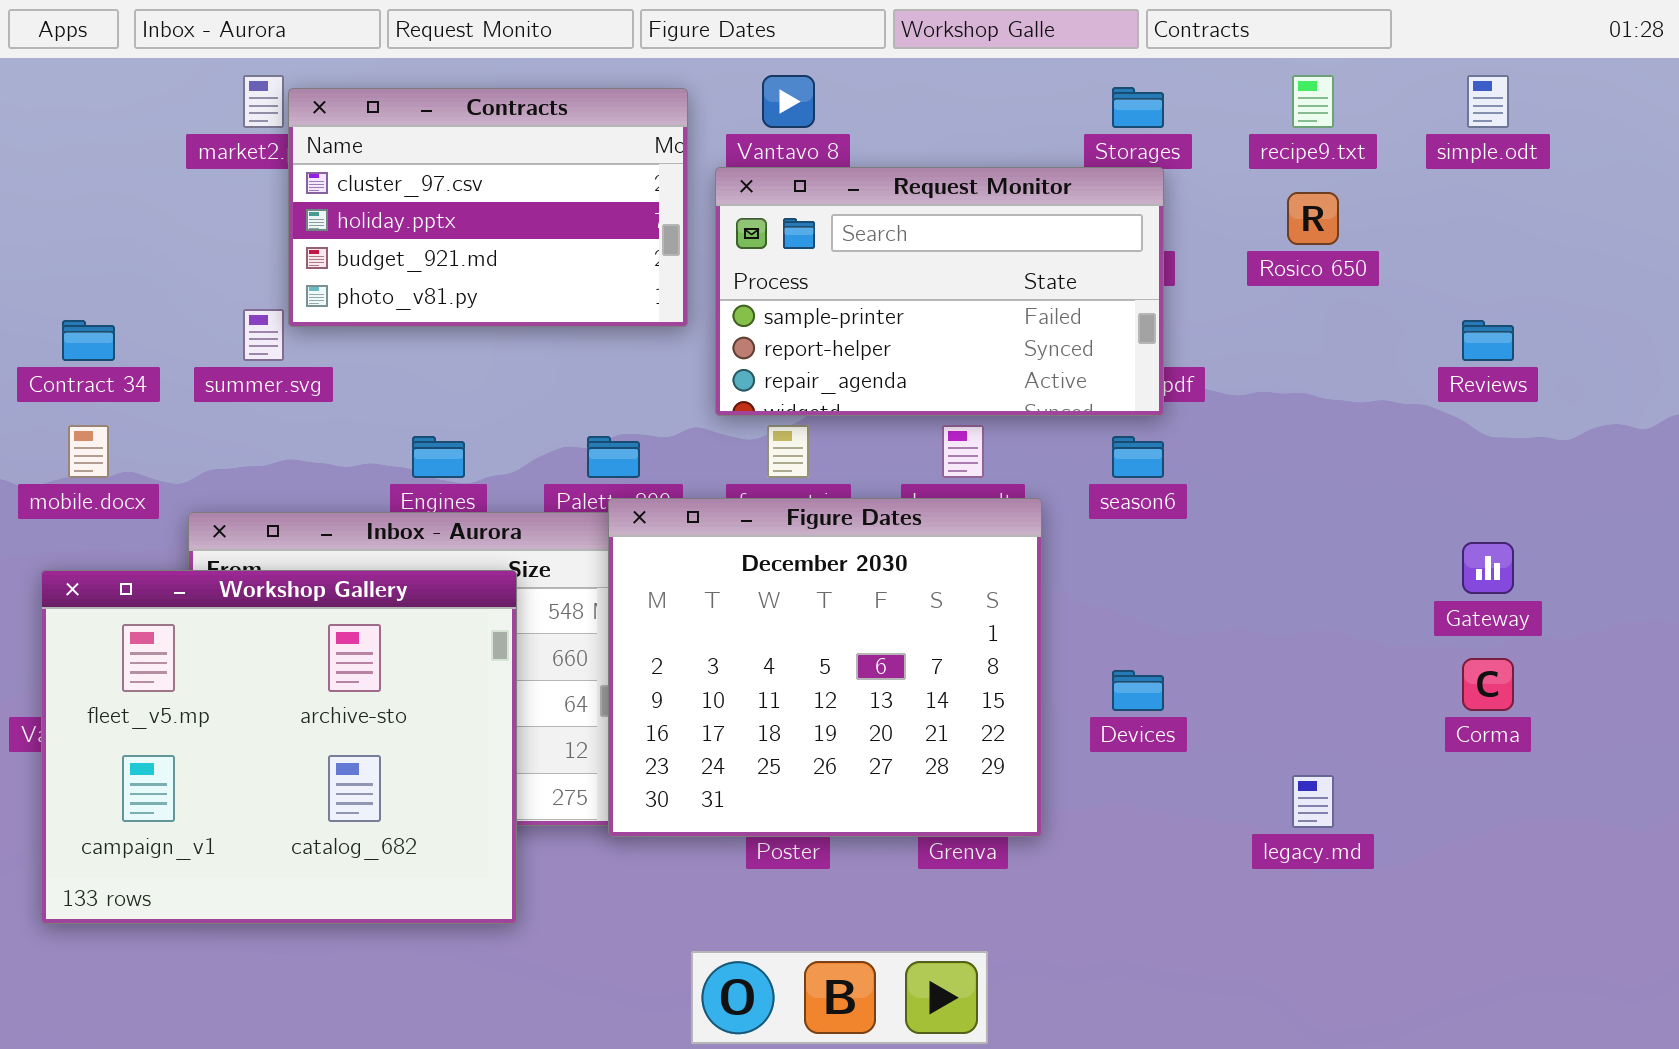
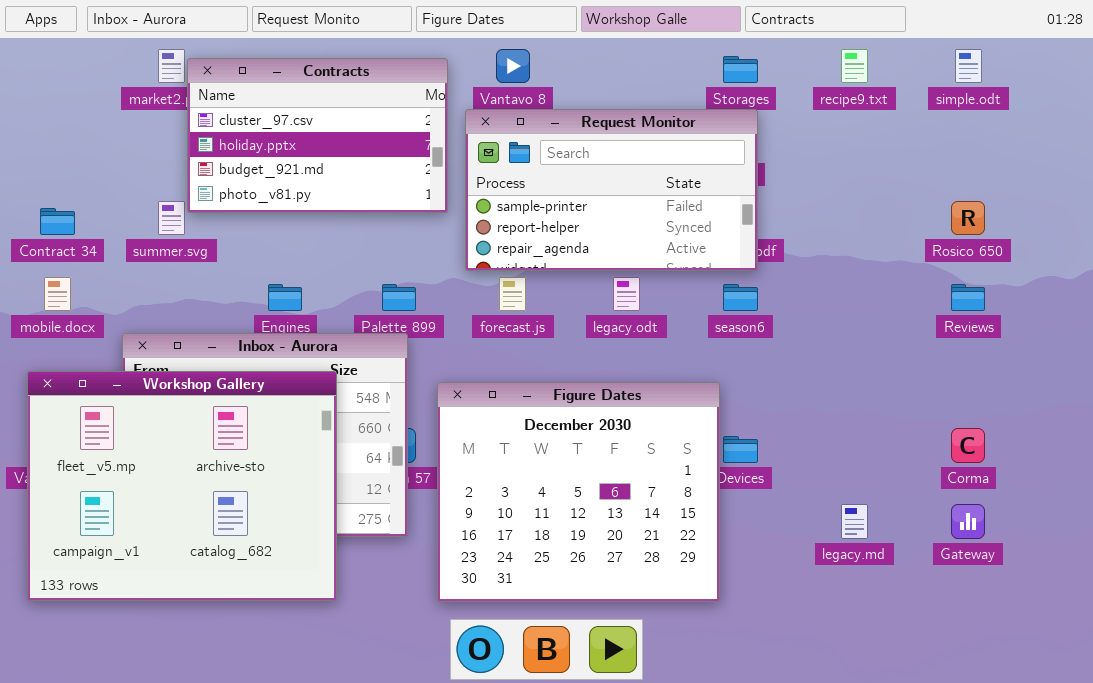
Rosico 650: [1287,192,1339,245] -> [951,201,985,235], moved
Reviews: [1462,320,1514,361] -> [951,284,985,311], moved
Figure Dates: [608,498,1042,837] -> [437,382,720,602], moved
Gateway: [1462,542,1514,594] -> [951,504,985,539], moved

